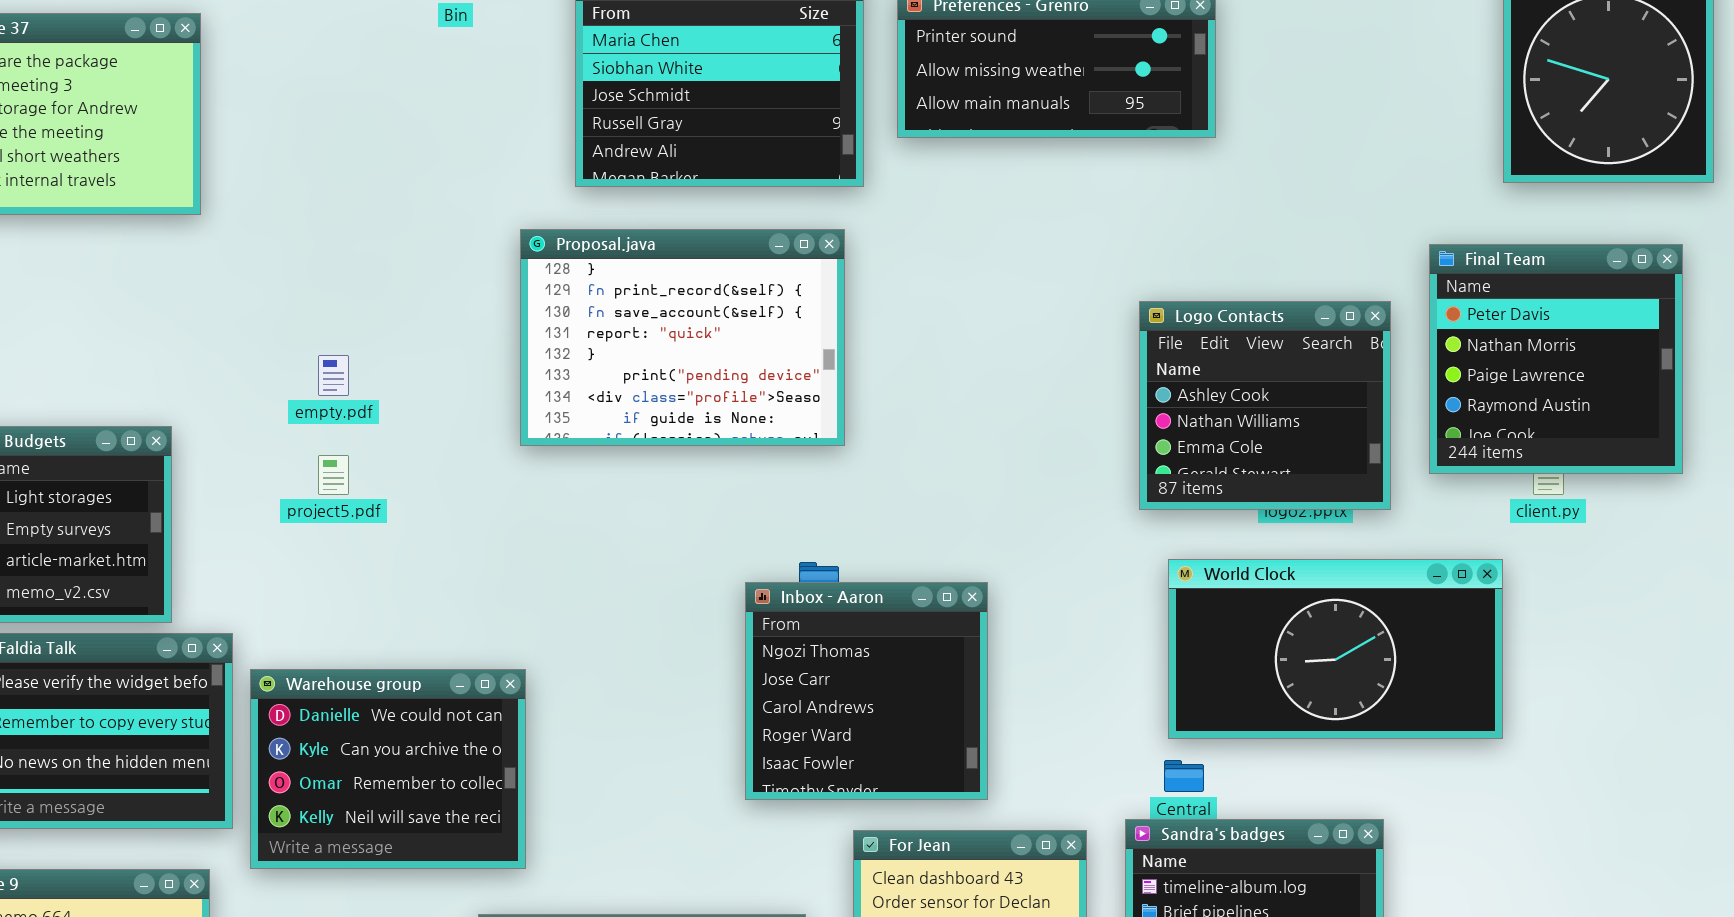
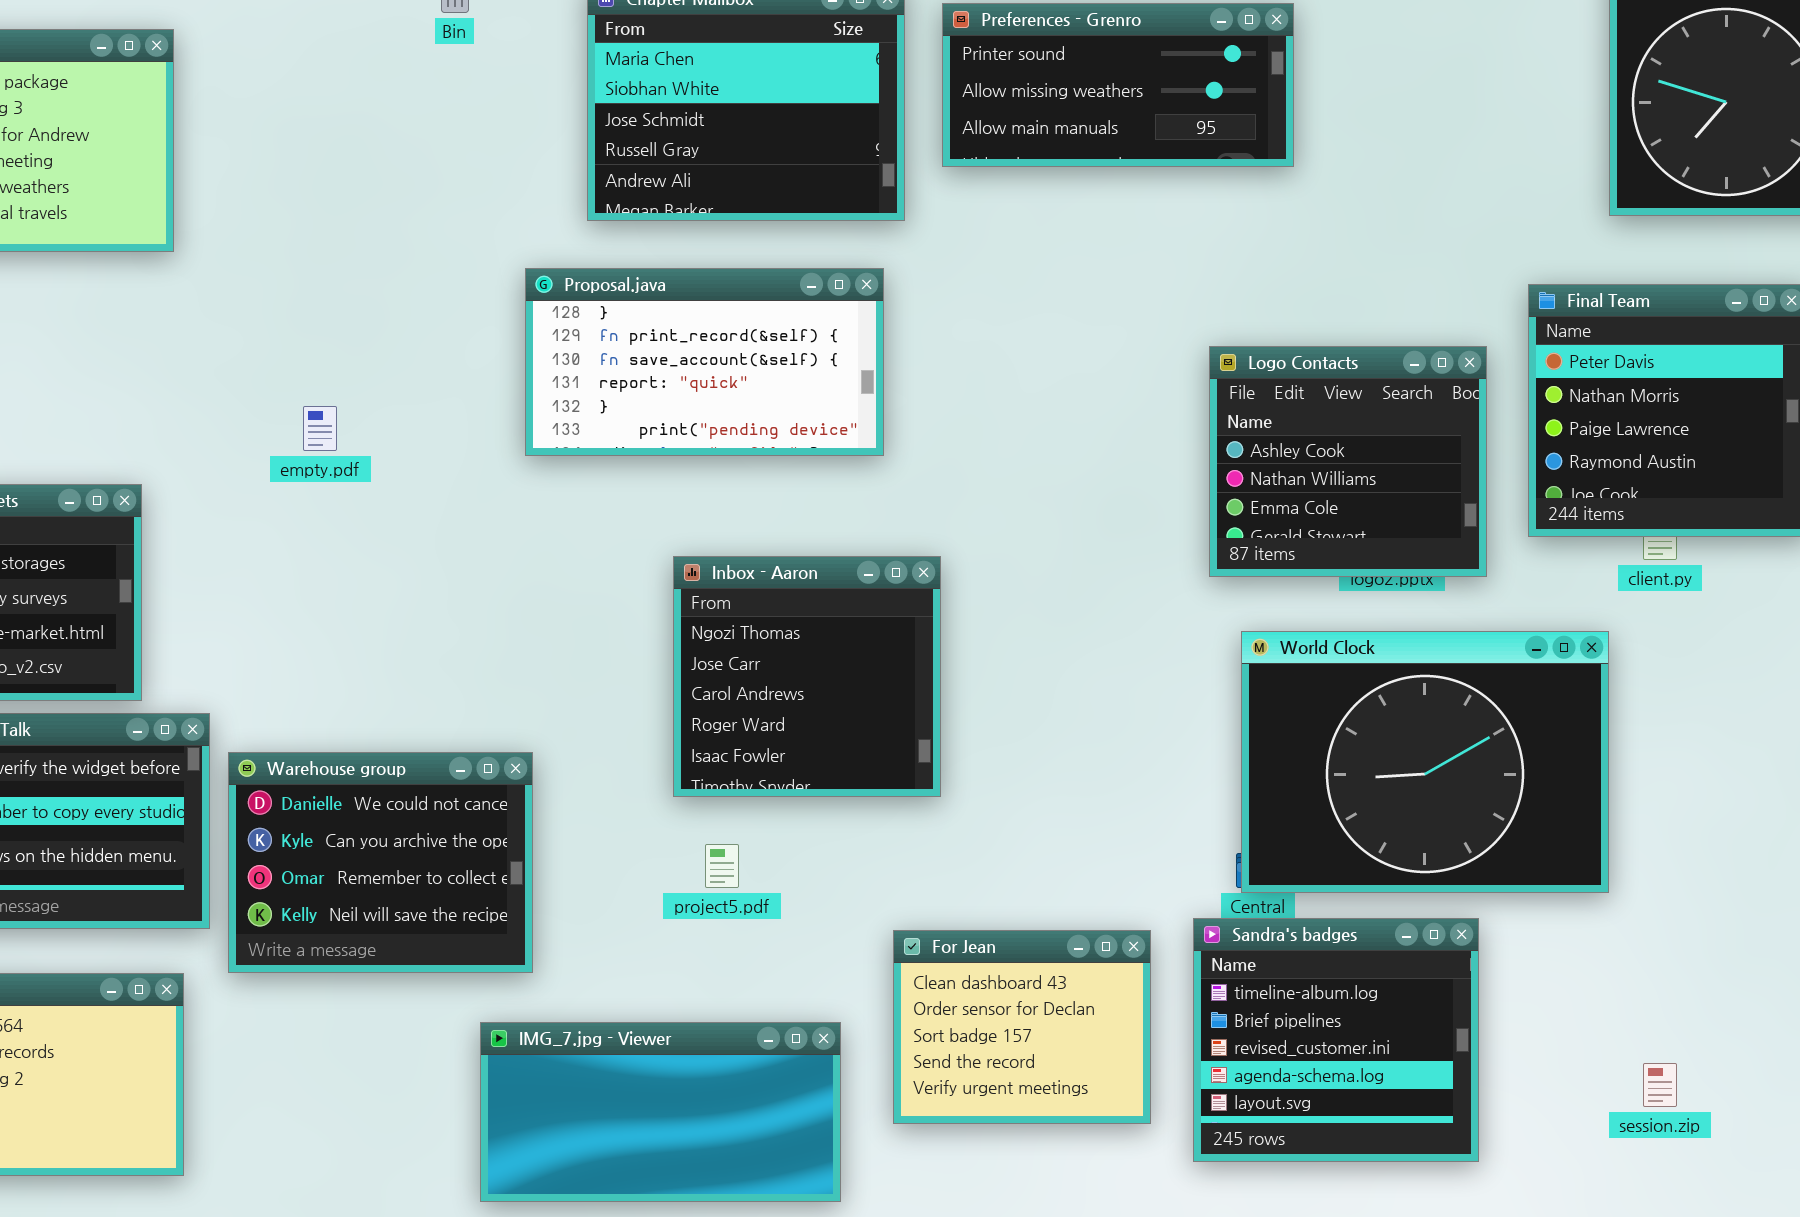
Proposal.java: [520,229,845,446] -> [525,268,884,456], resized
project5.pdf: [318,455,349,495] -> [705,844,739,888], moved
World Clock: [1168,559,1503,739] -> [1241,631,1609,893], resized
Inbox - Aaron: [745,582,988,800] -> [673,556,941,797], moved

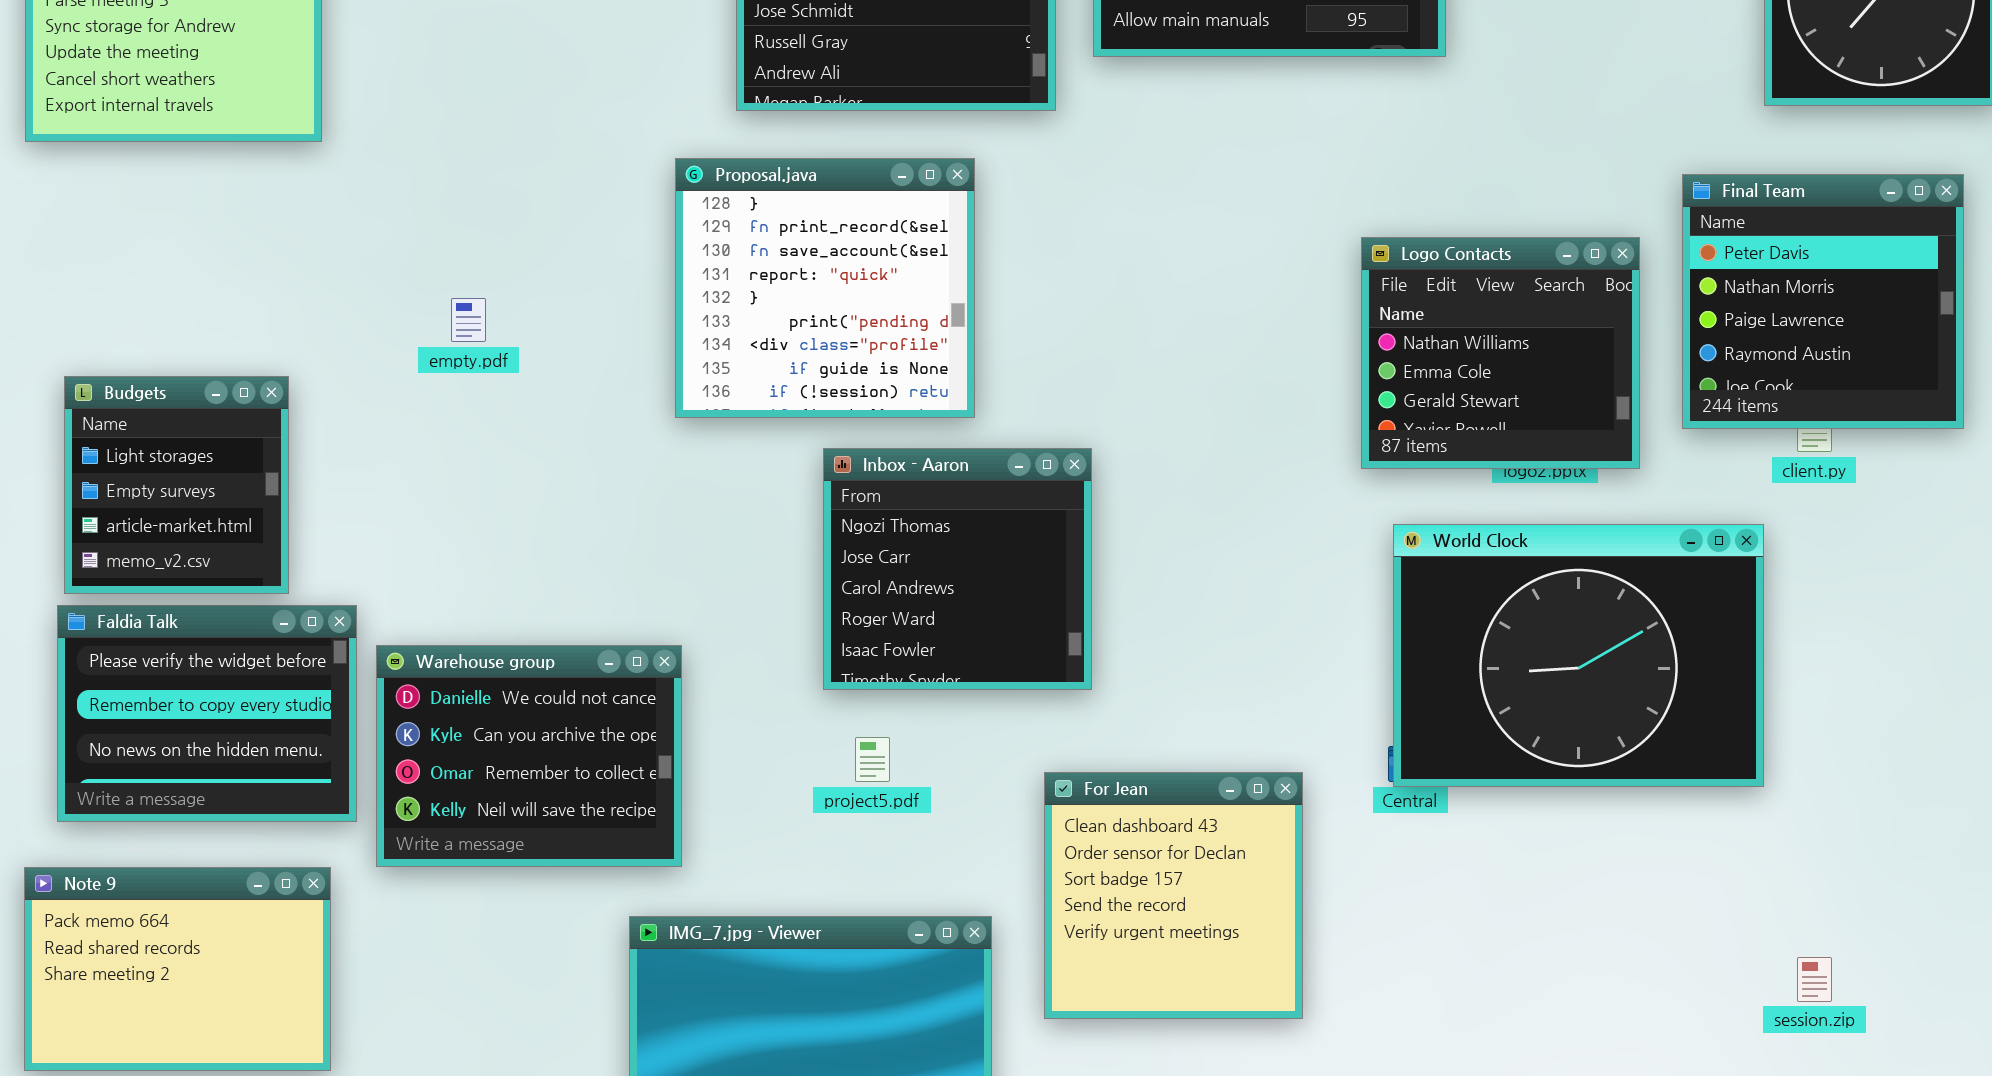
Proposal.java: [525,268,884,456] -> [675,158,975,418], resized
Logo Contacts: [1209,346,1487,577] -> [1361,237,1640,469], scrolled down 1 row
Sandra's badges: [1193,918,1479,1162] -> none, closed
For Jean: [893,930,1151,1124] -> [1044,772,1303,1019], resized

